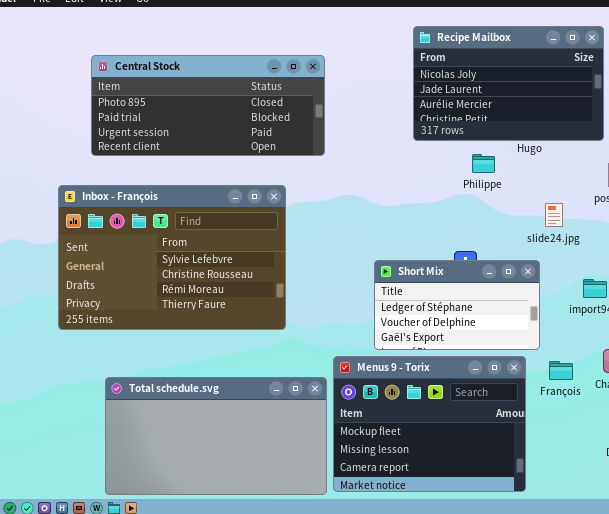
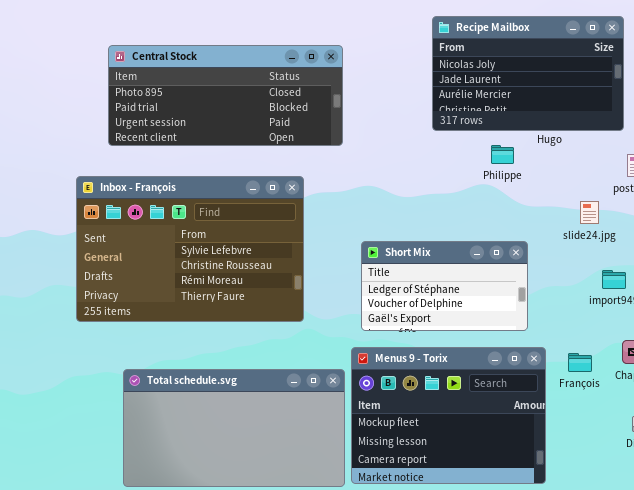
slide24.jpg: [545,203,563,227] -> [580,201,599,224], moved
Short Mix: [374,260,540,350] -> [361,241,528,331], moved

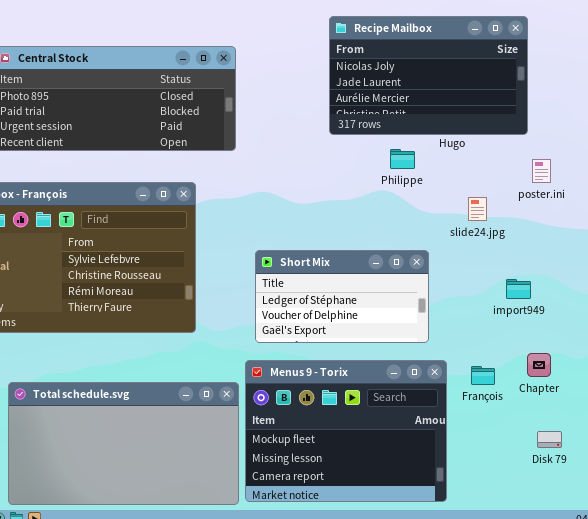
slide24.jpg: [580,201,599,224] -> [468,197,487,221], moved

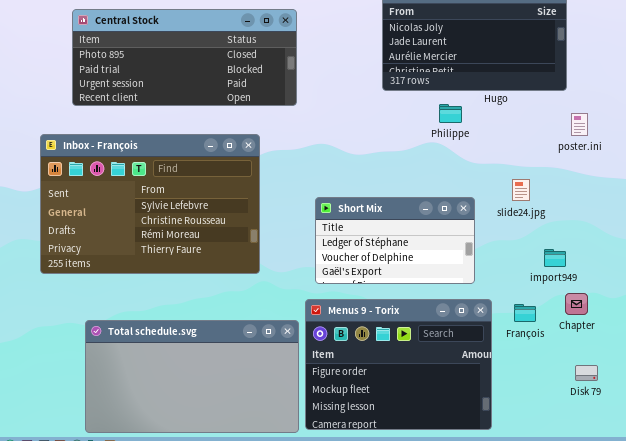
slide24.jpg: [468,197,487,221] -> [512,179,530,201], moved
import949: [506,279,531,299] -> [544,249,566,267], moved
Menus 9 - Torix: [245,360,447,502] -> [305,299,492,430], scrolled up 1 row

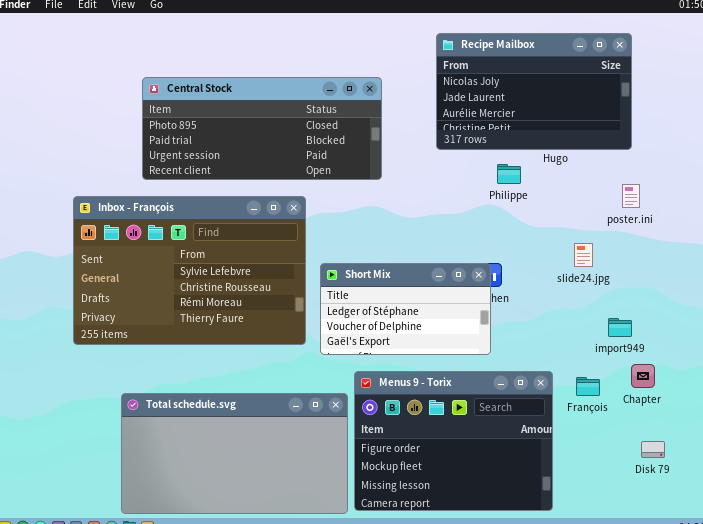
Central Stock: [72,9,297,106] -> [142,77,382,180], moved
poster.ini: [571,113,588,136] -> [622,184,640,208], moved
Short Mix: [315,197,475,284] -> [320,263,491,355], moved

